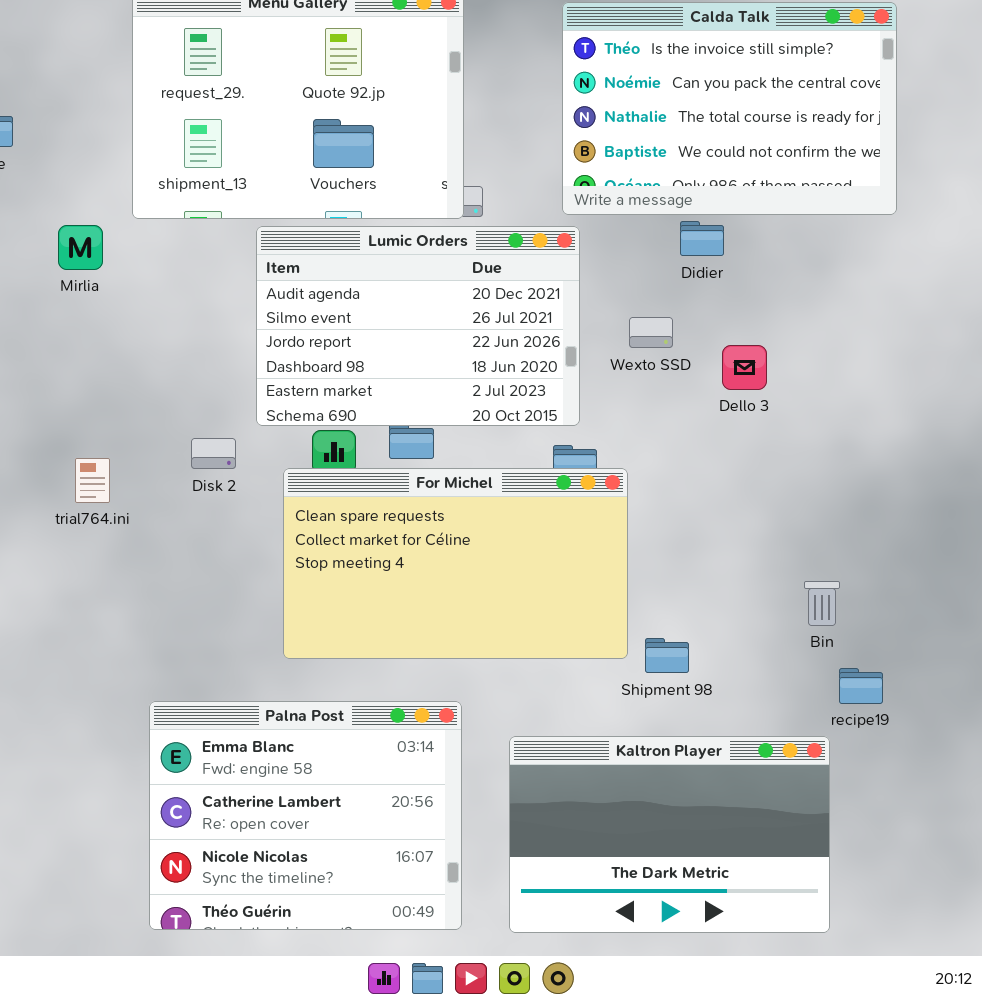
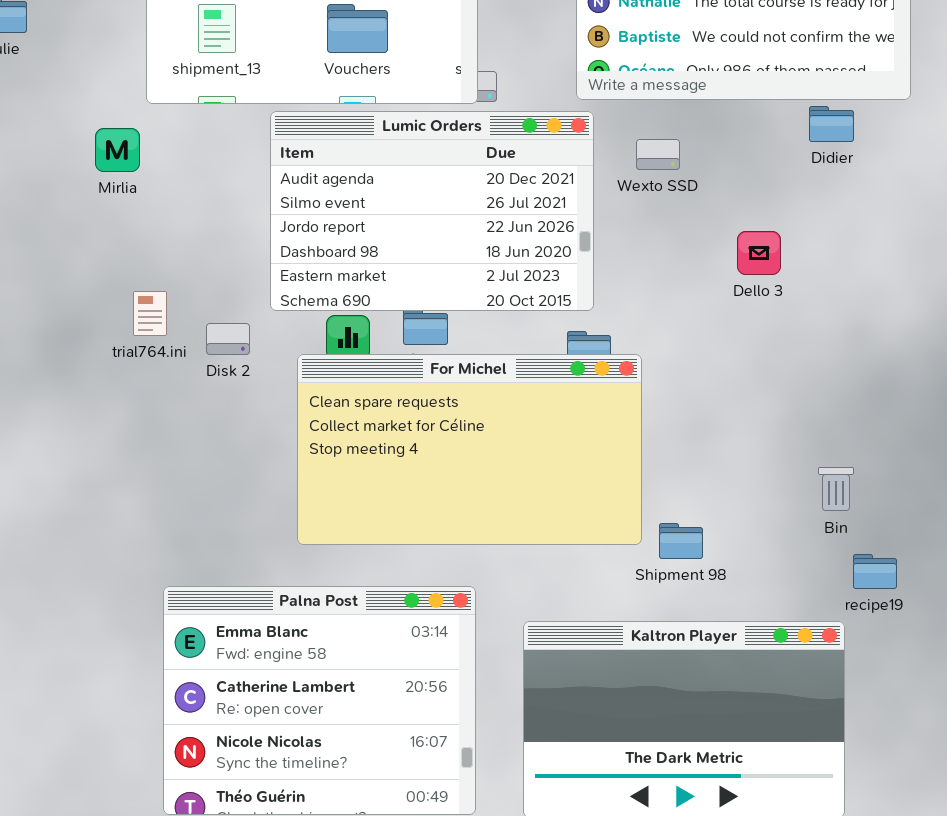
Didier: [680,221,724,256] -> [809,106,854,142], moved
Mirlia: [58,225,103,270] -> [95,128,140,172], moved
Wexto SSD: [629,317,673,348] -> [636,139,680,170], moved
trial764.ini: [75,458,110,503] -> [133,291,167,336], moved

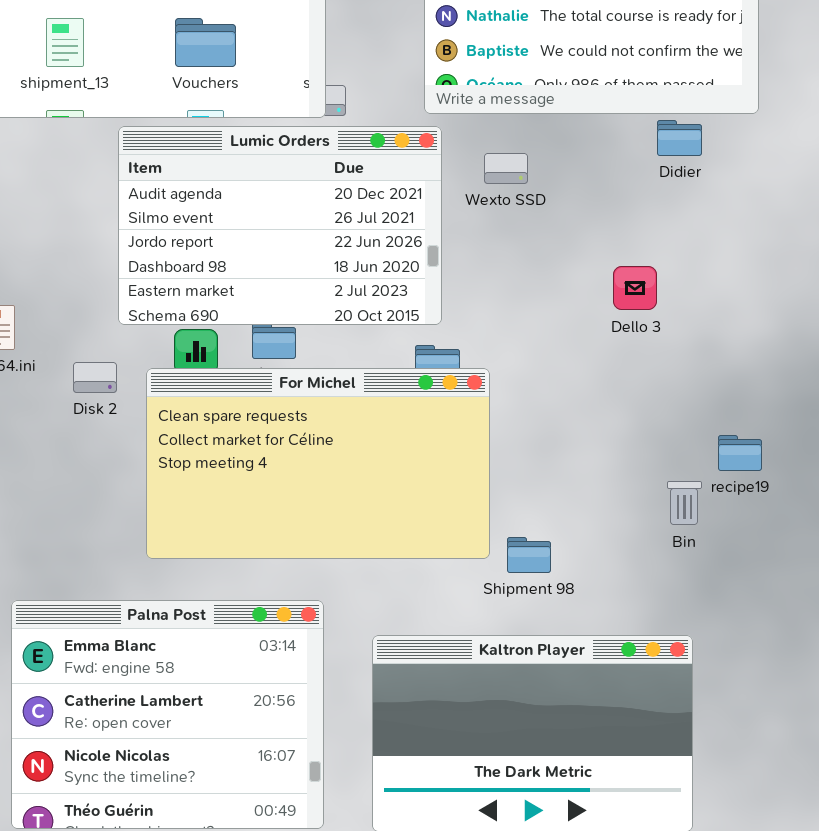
Dello 3: [737,231,781,275] -> [613,266,657,310], moved
Disk 2: [206,323,250,355] -> [73,362,117,393], moved
recipe19: [853,554,897,589] -> [718,435,762,471], moved

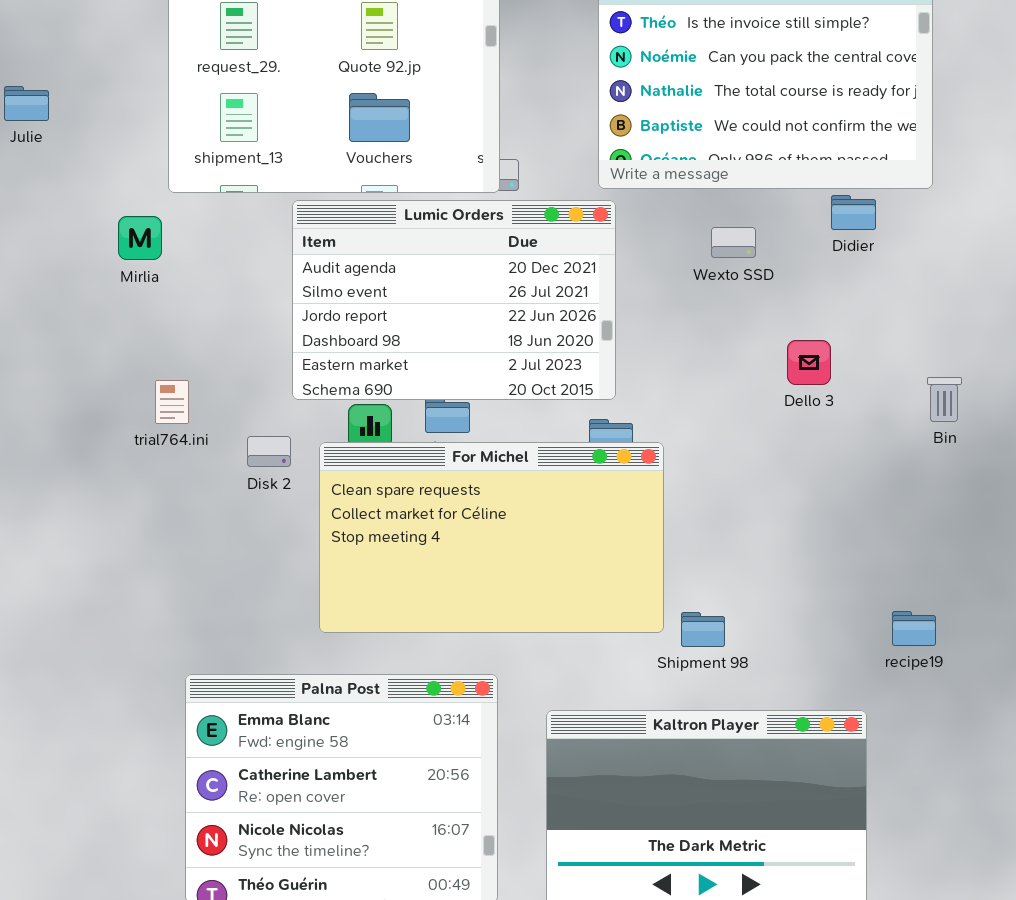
Wexto SSD: [484,153,528,184] -> [711,227,756,258], moved
recipe19: [718,435,762,471] -> [892,611,936,646], moved
Bin: [667,481,702,525] -> [927,377,962,422], moved

